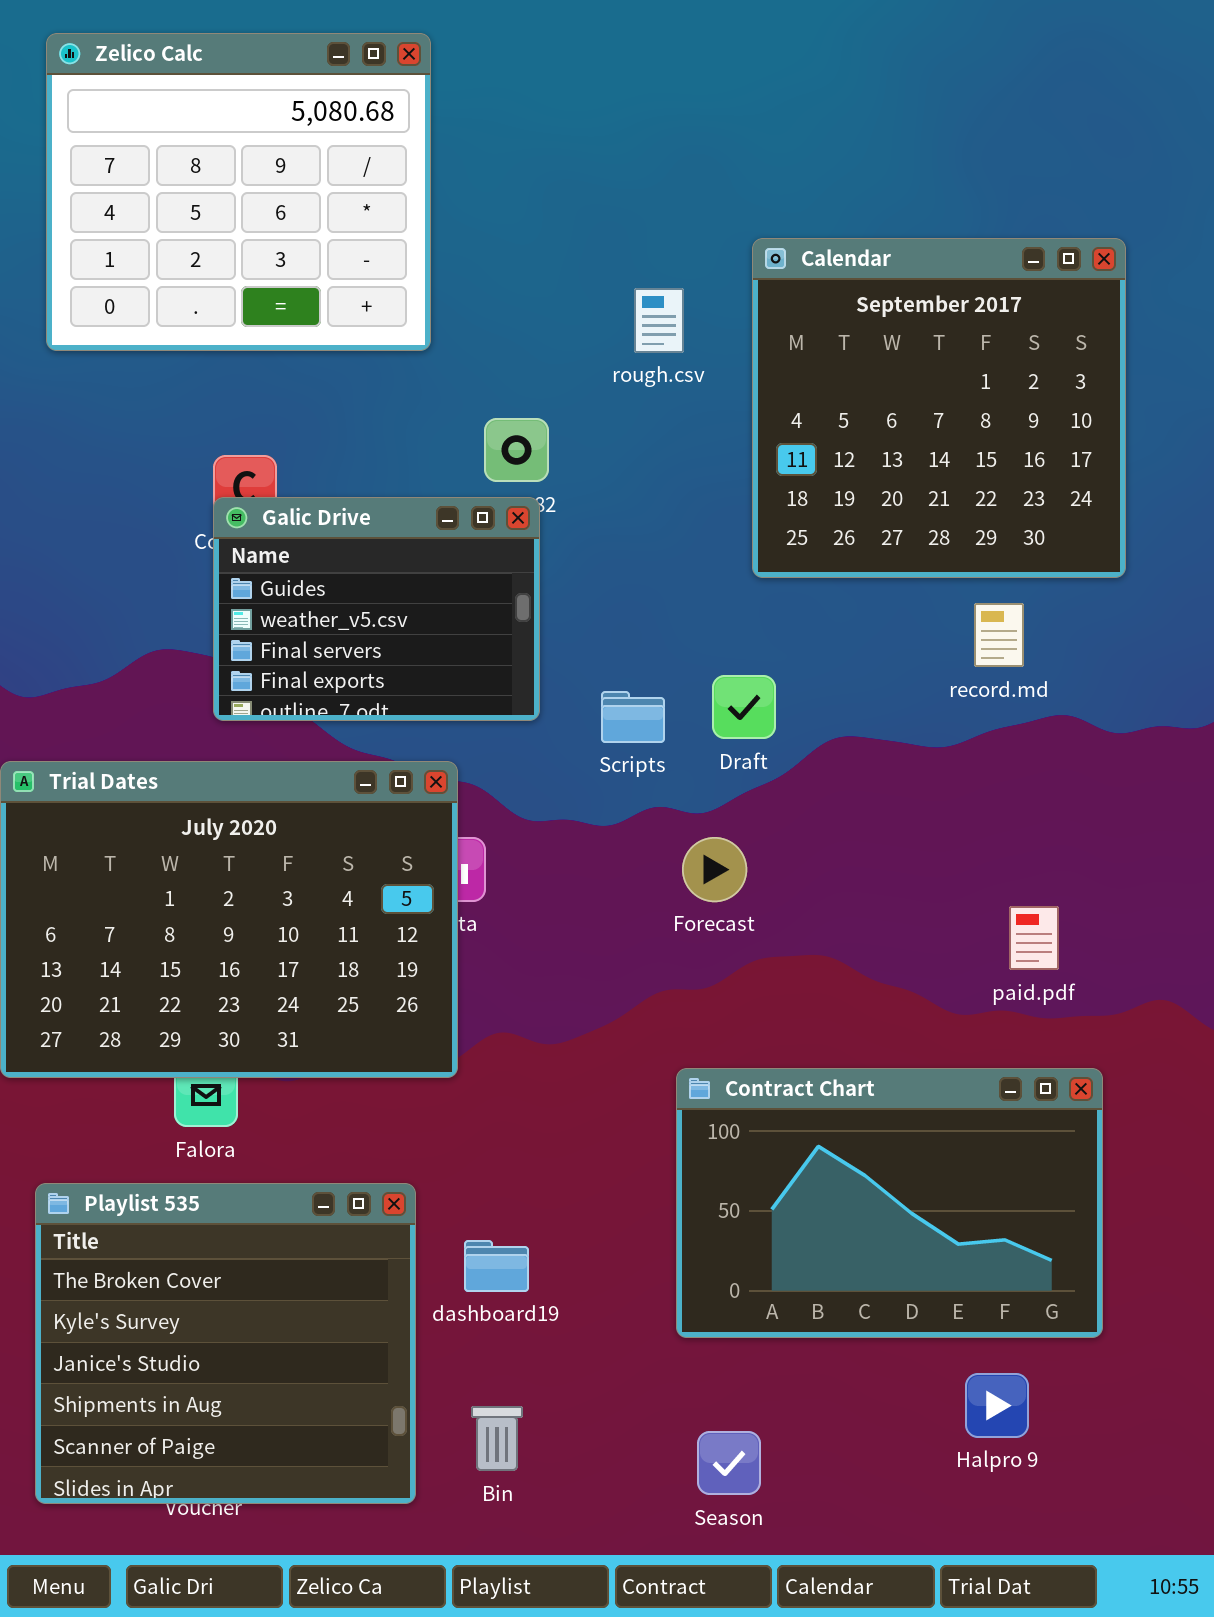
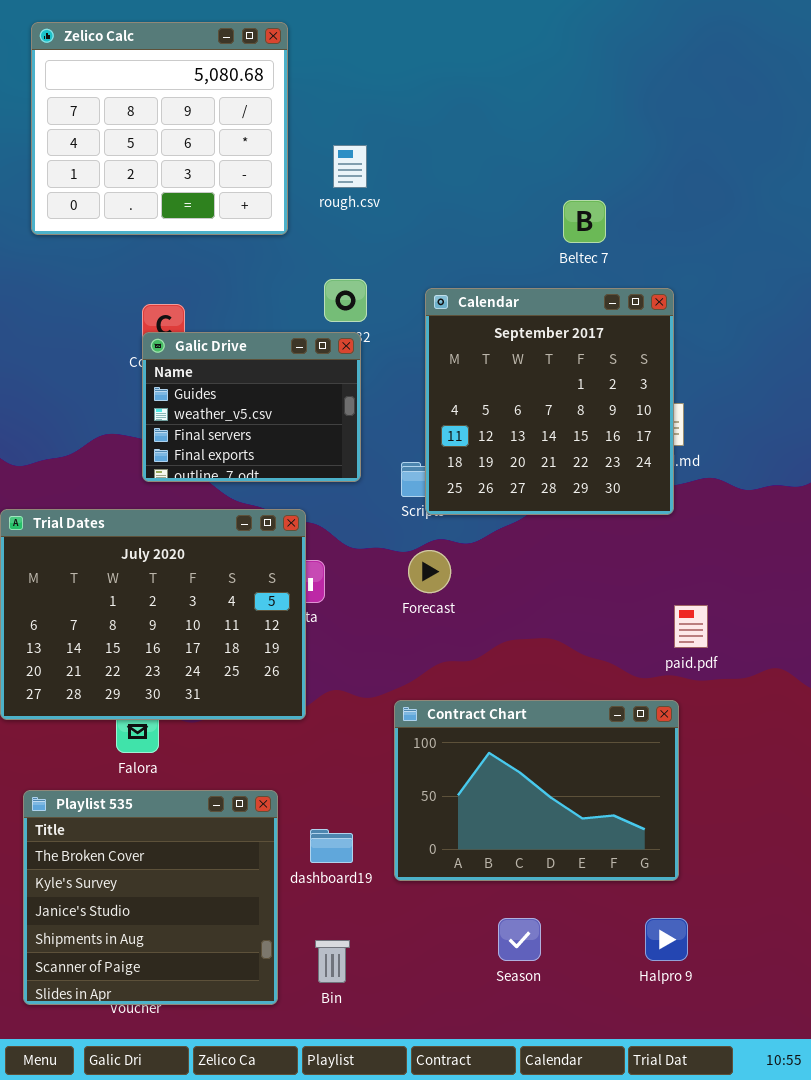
Calendar: [752,238,1126,578] -> [425,288,674,515], moved
rough.csv: [634,288,684,353] -> [333,145,367,188], moved
Forecast: [682,837,747,902] -> [408,550,451,593], moved
Contract Chart: [676,1068,1103,1338] -> [394,700,679,881], moved
Season: [697,1431,761,1495] -> [498,918,541,961], moved

